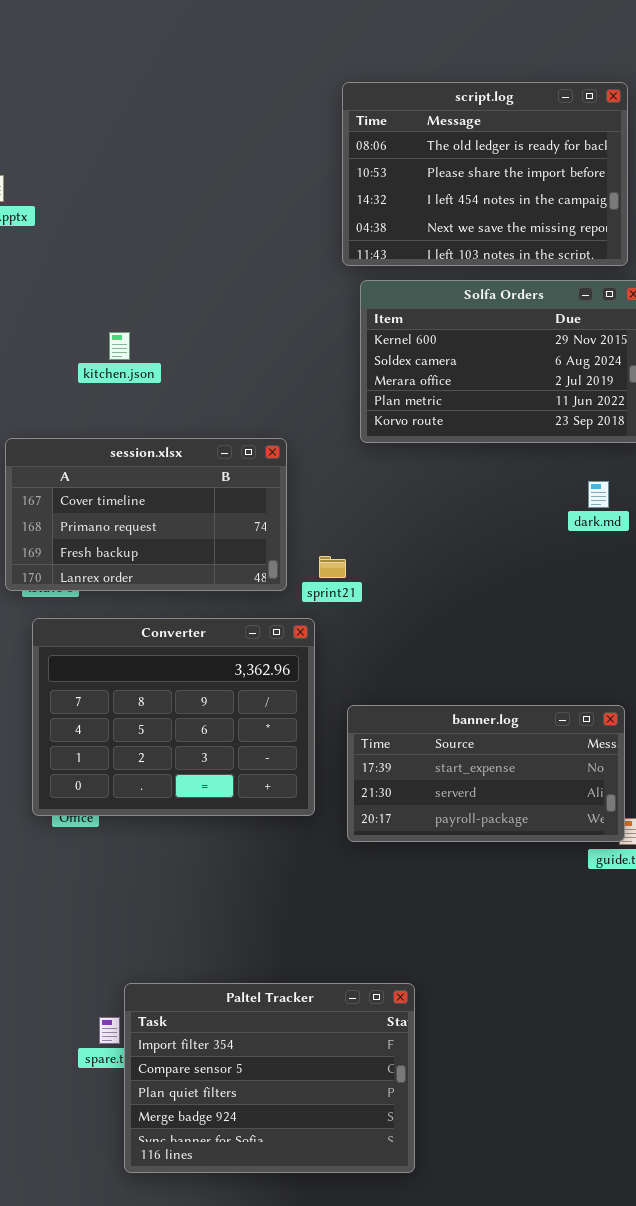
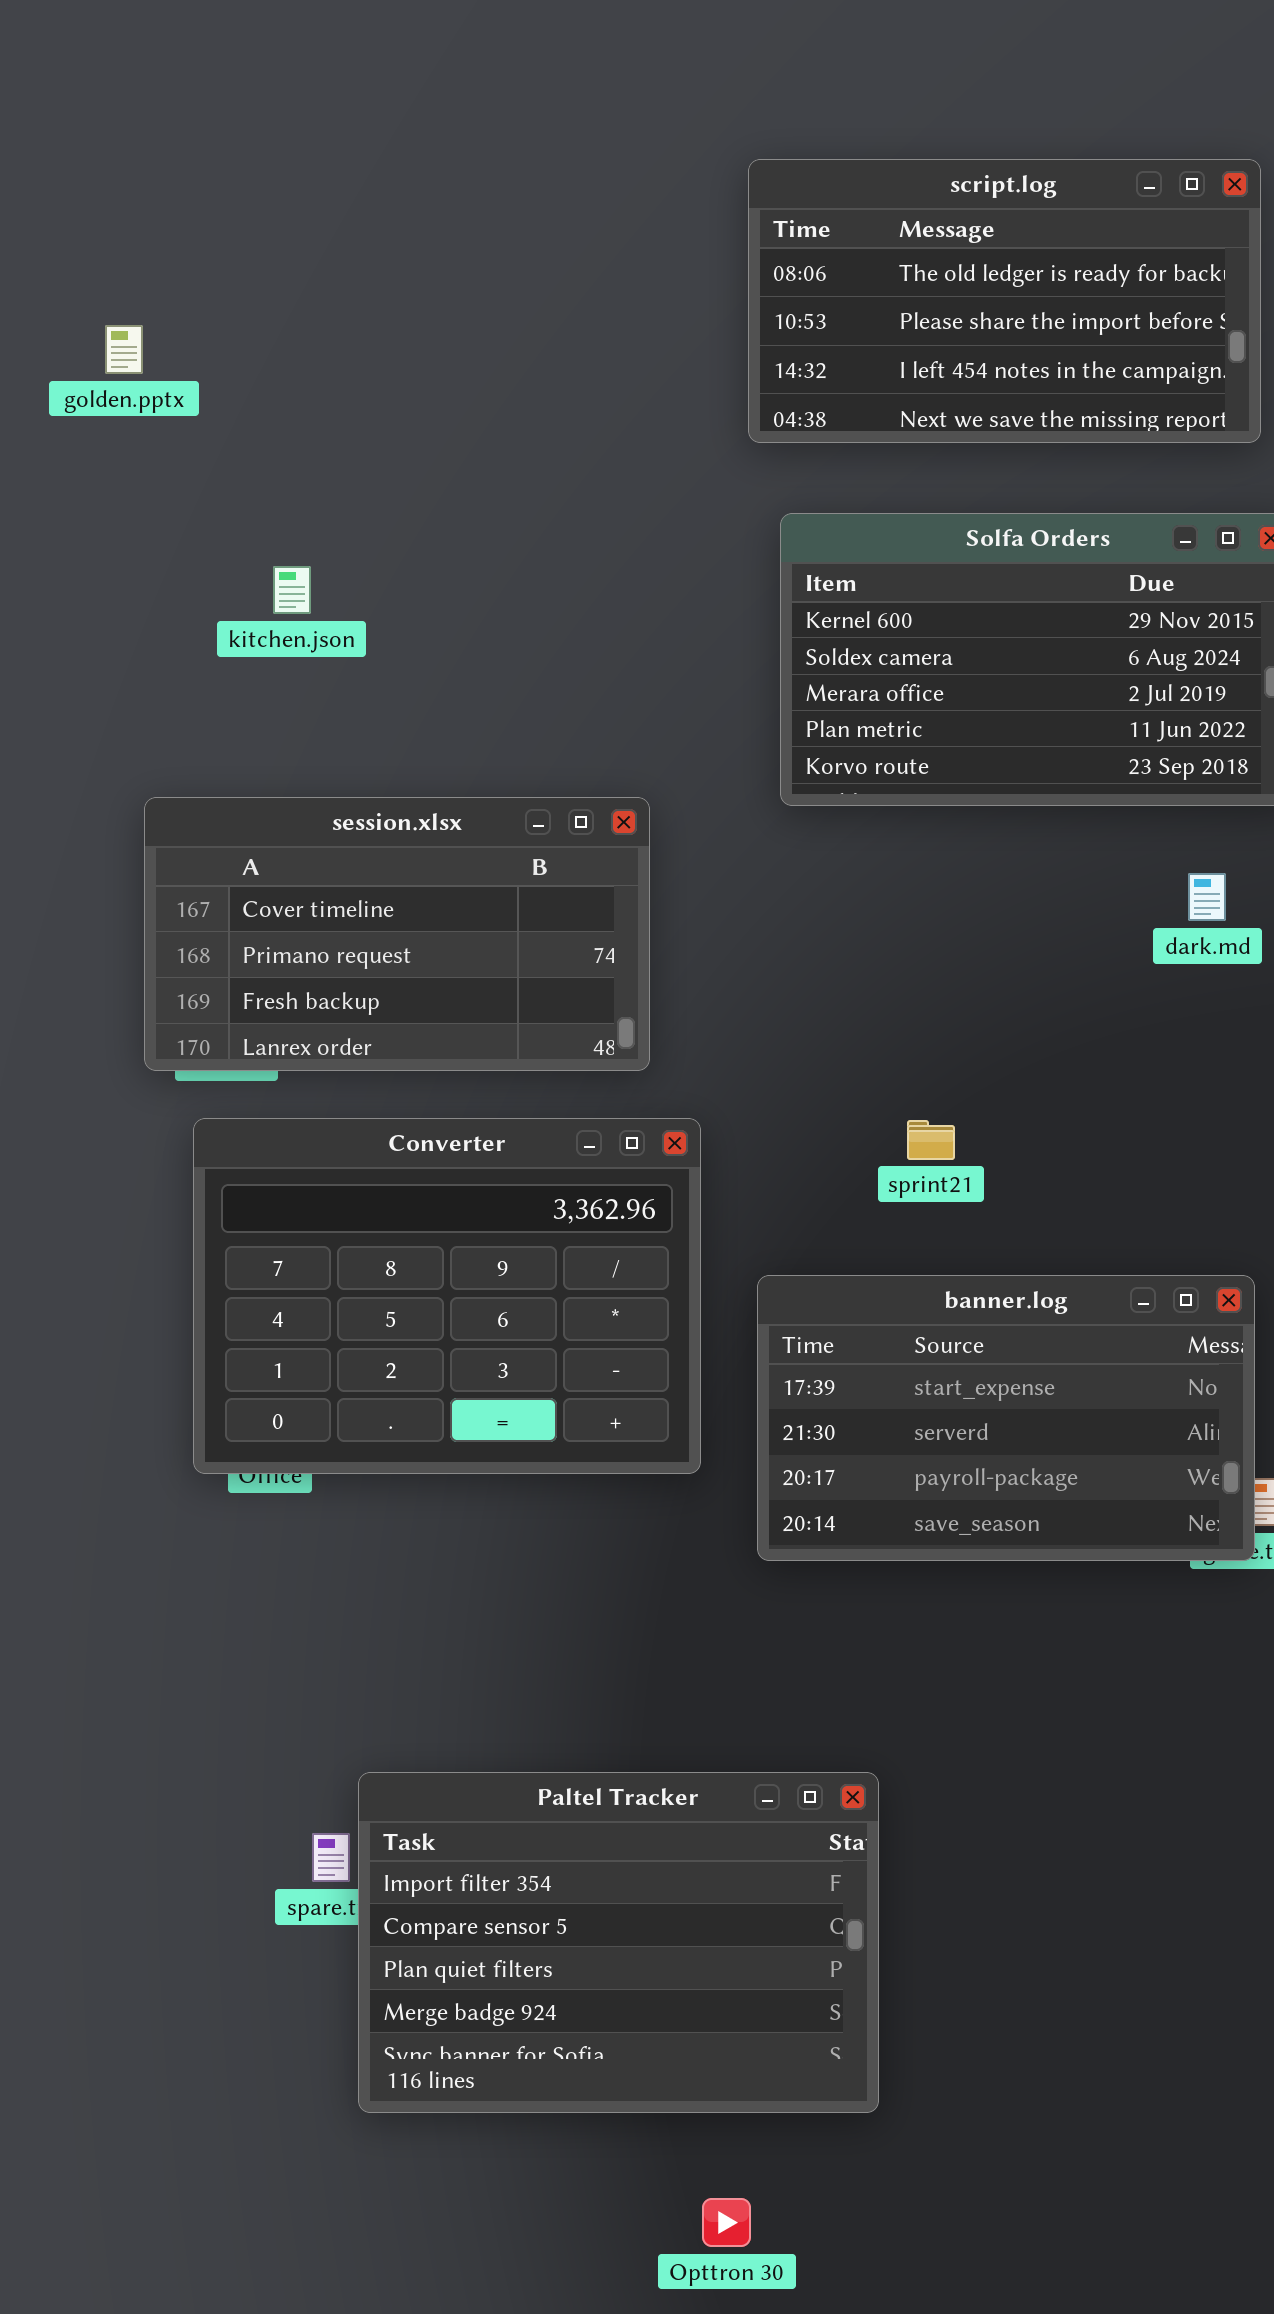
script.log: [342,82,628,266] -> [748,159,1261,443], resized
kitchen.json: [109,332,130,360] -> [273,566,311,614], moved
sprint21: [319,556,346,578] -> [907,1120,955,1160], moved
banner.log: [347,705,625,842] -> [757,1275,1255,1561], resized

